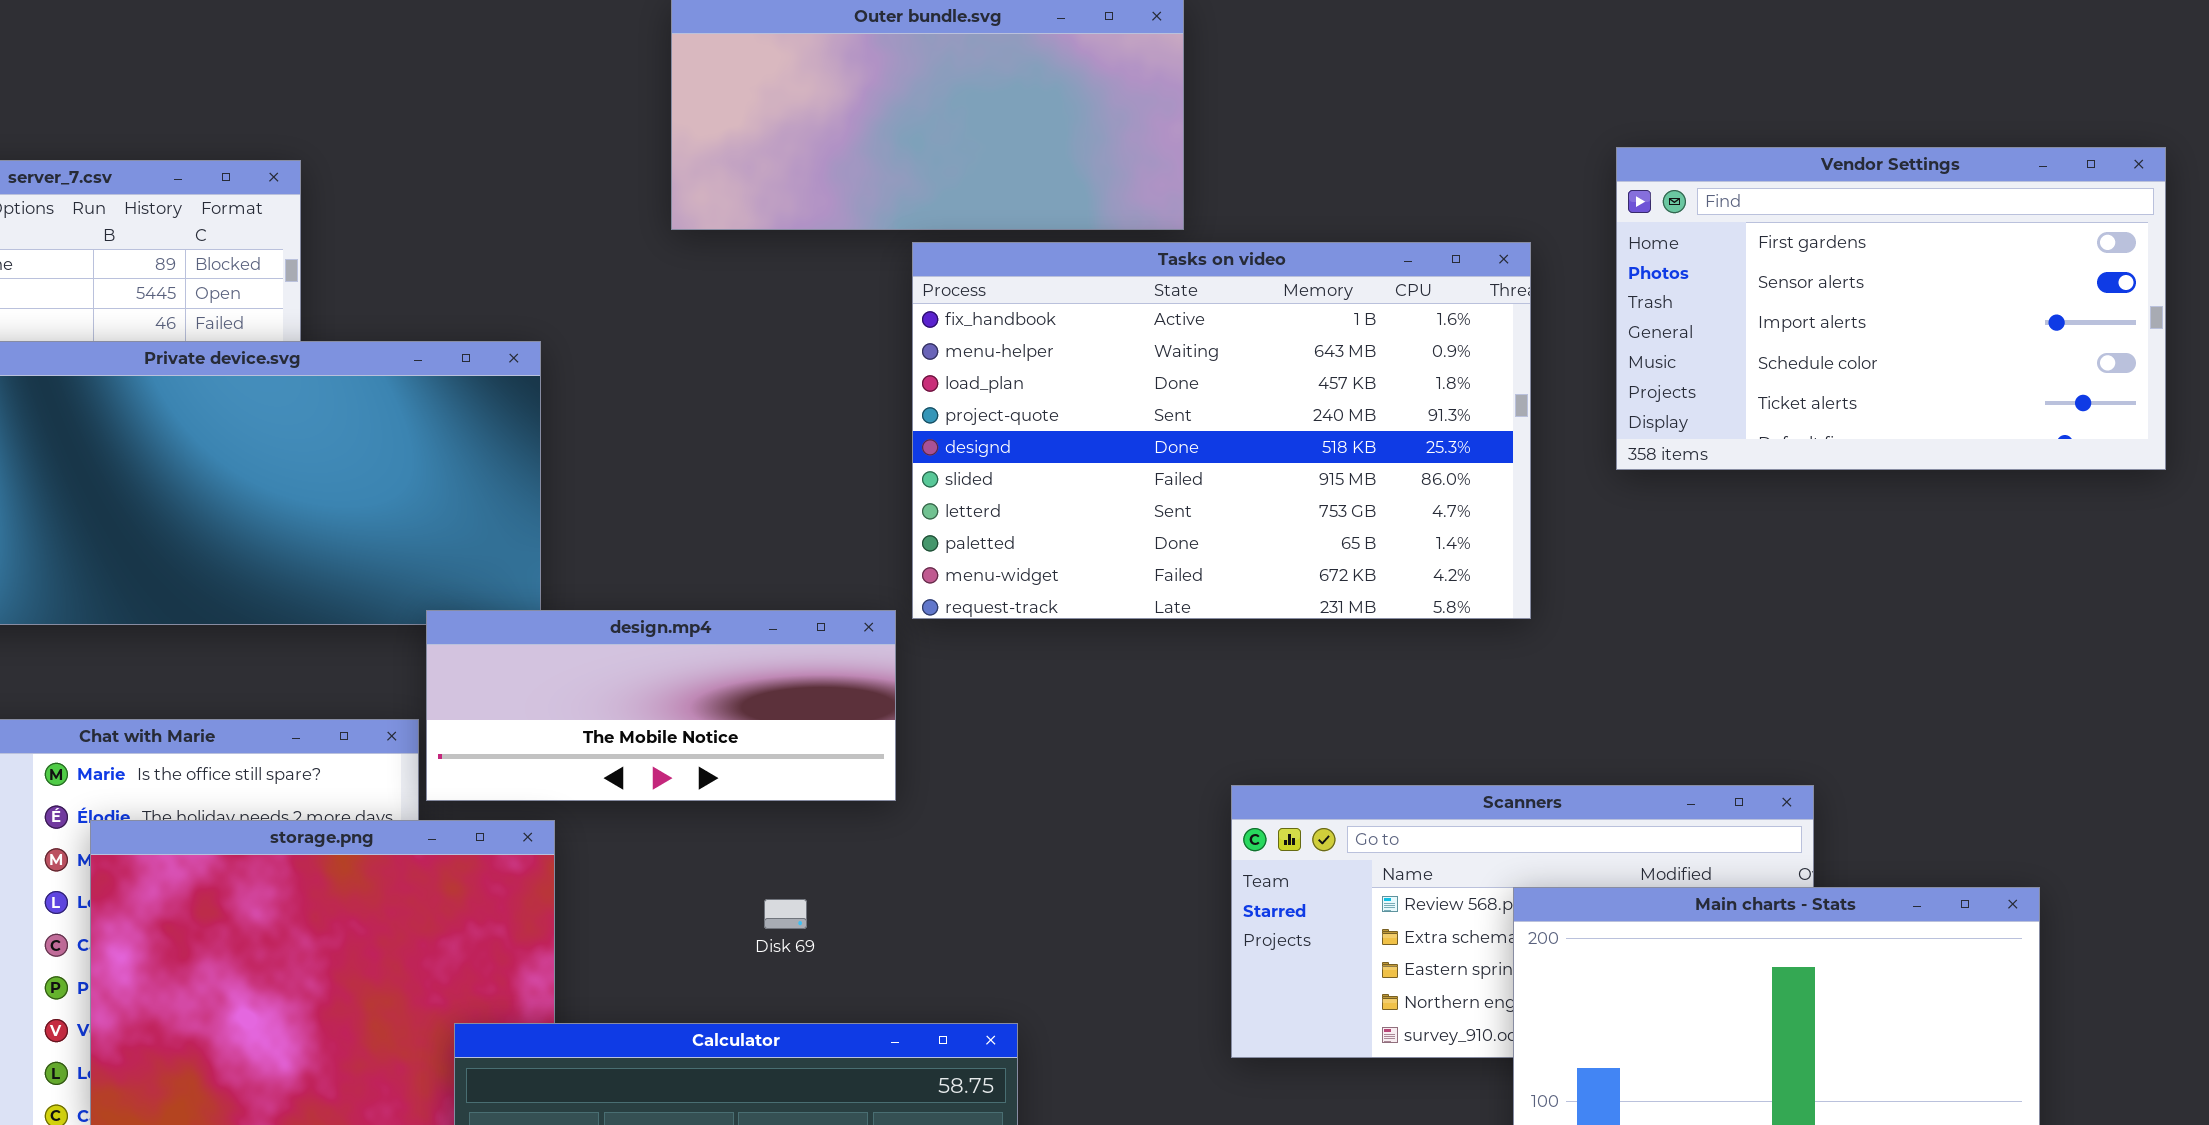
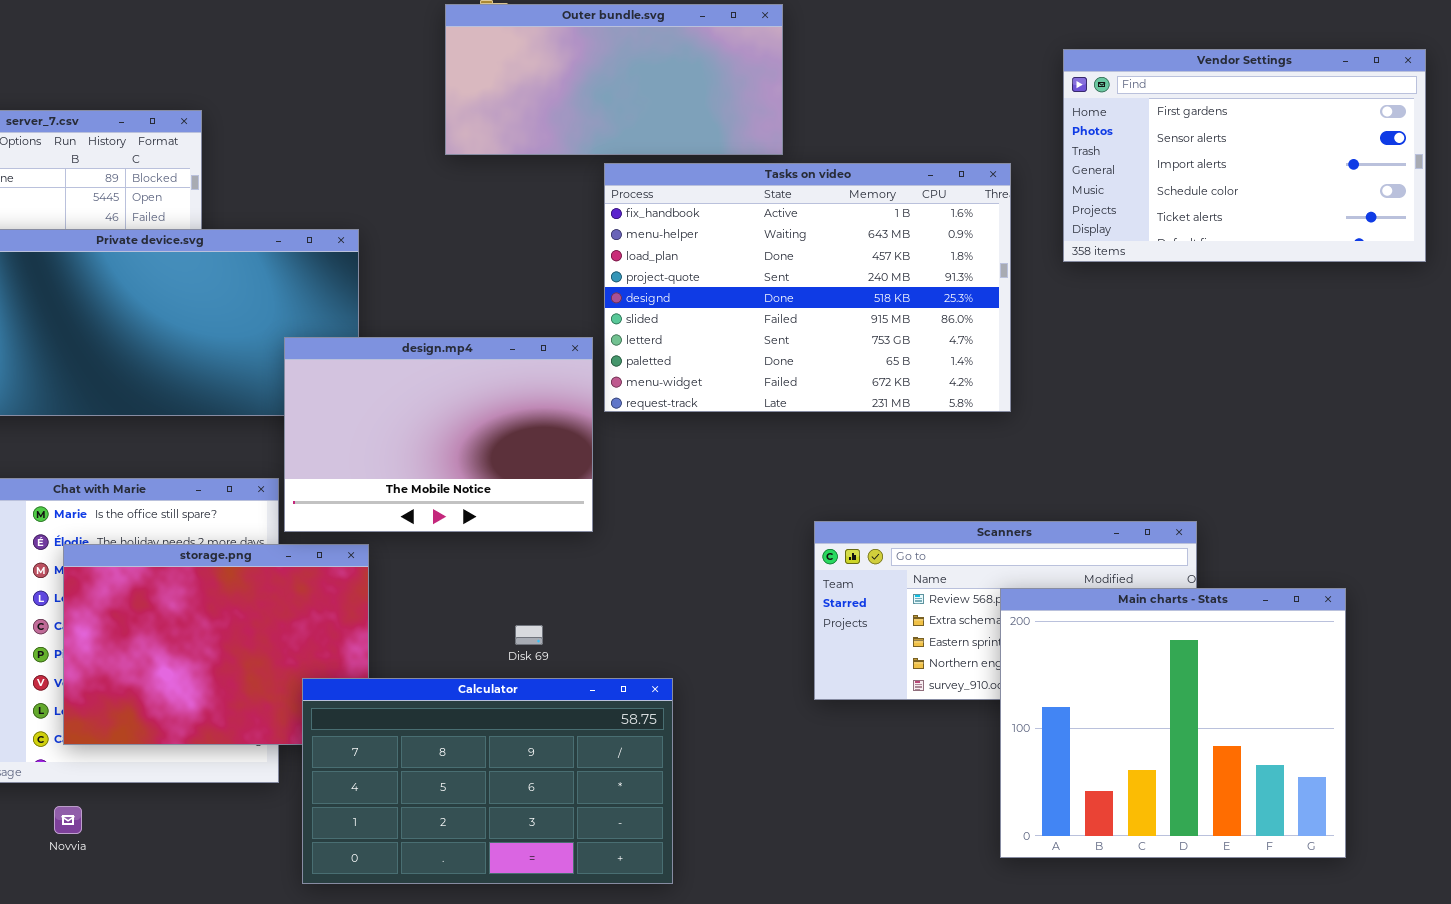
Vendor Settings: [1616,147,2166,470] -> [1063,49,1426,262], moved
design.mp4: [426,610,896,801] -> [284,337,593,532], resized
Disk 69: [764,899,807,929] -> [515,625,543,645], moved

